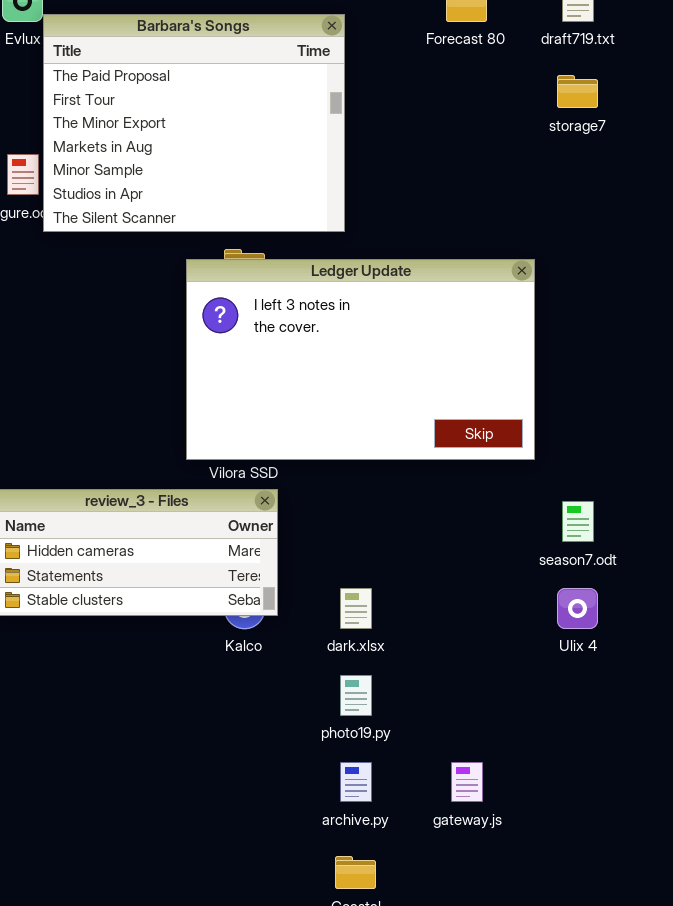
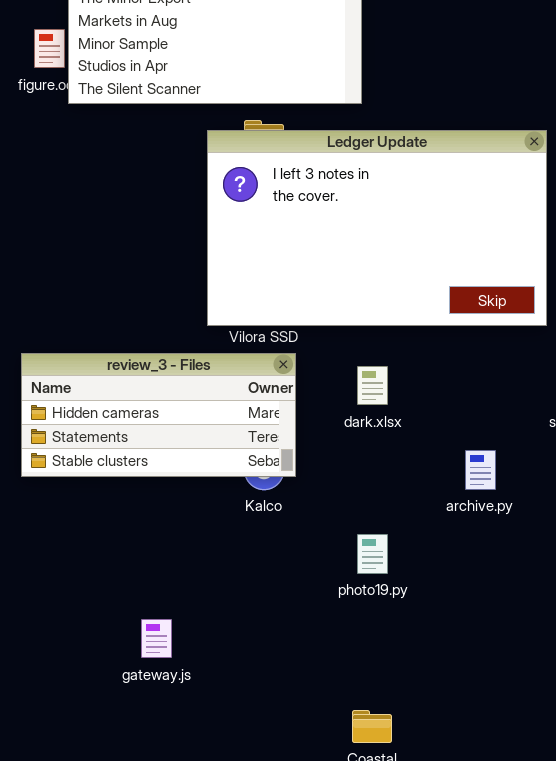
dark.xlsx: [340,588,372,629] -> [357,366,388,405], moved
archive.py: [340,762,372,802] -> [465,450,496,490], moved
gateway.js: [451,762,483,802] -> [141,619,172,658], moved

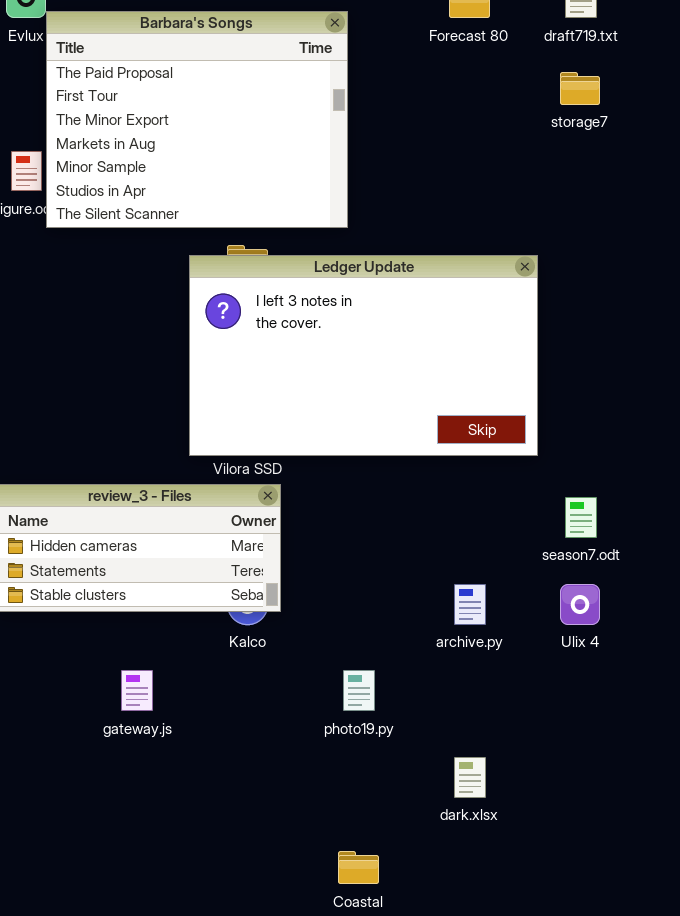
dark.xlsx: [357,366,388,405] -> [454,757,486,798], moved
gateway.js: [141,619,172,658] -> [121,670,153,711], moved

